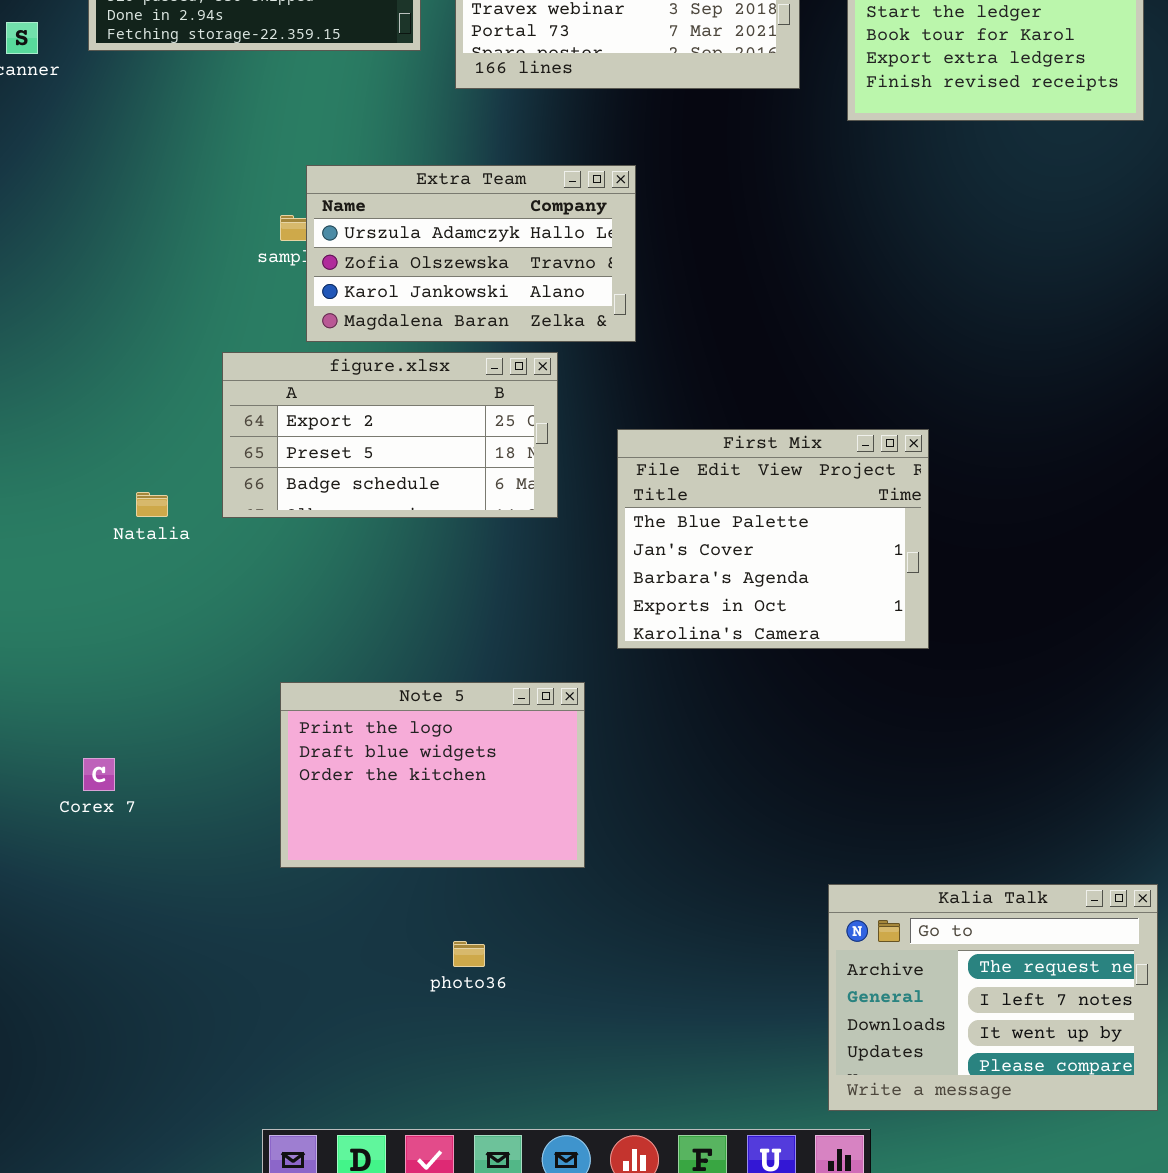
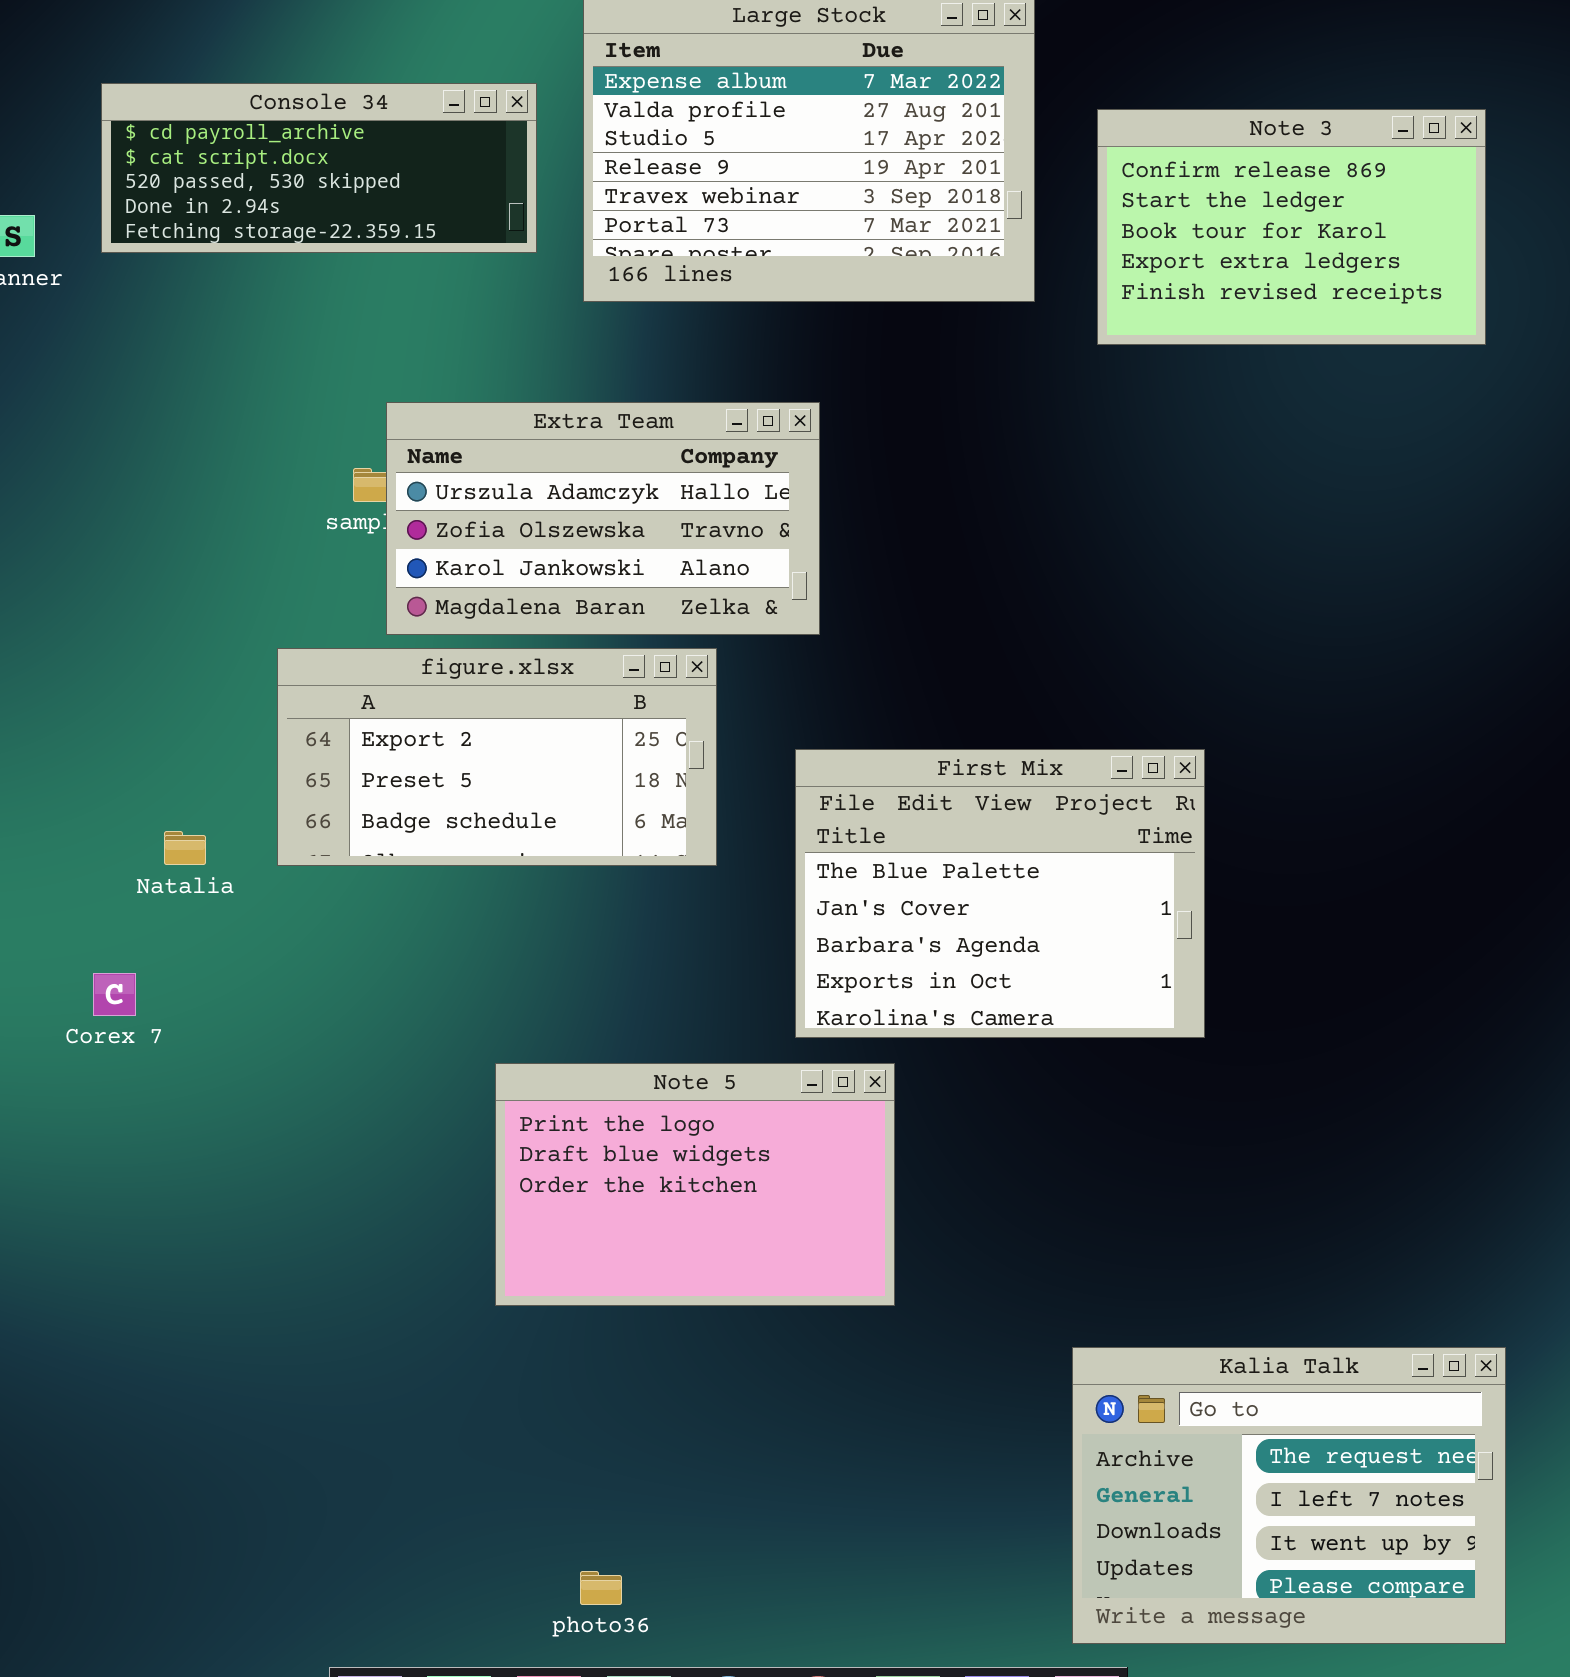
Note 5: [280,682,585,868] -> [495,1063,895,1306], moved
Corex 7: [83,758,115,791] -> [93,973,136,1016], moved
photo36: [453,941,485,967] -> [580,1571,622,1605], moved

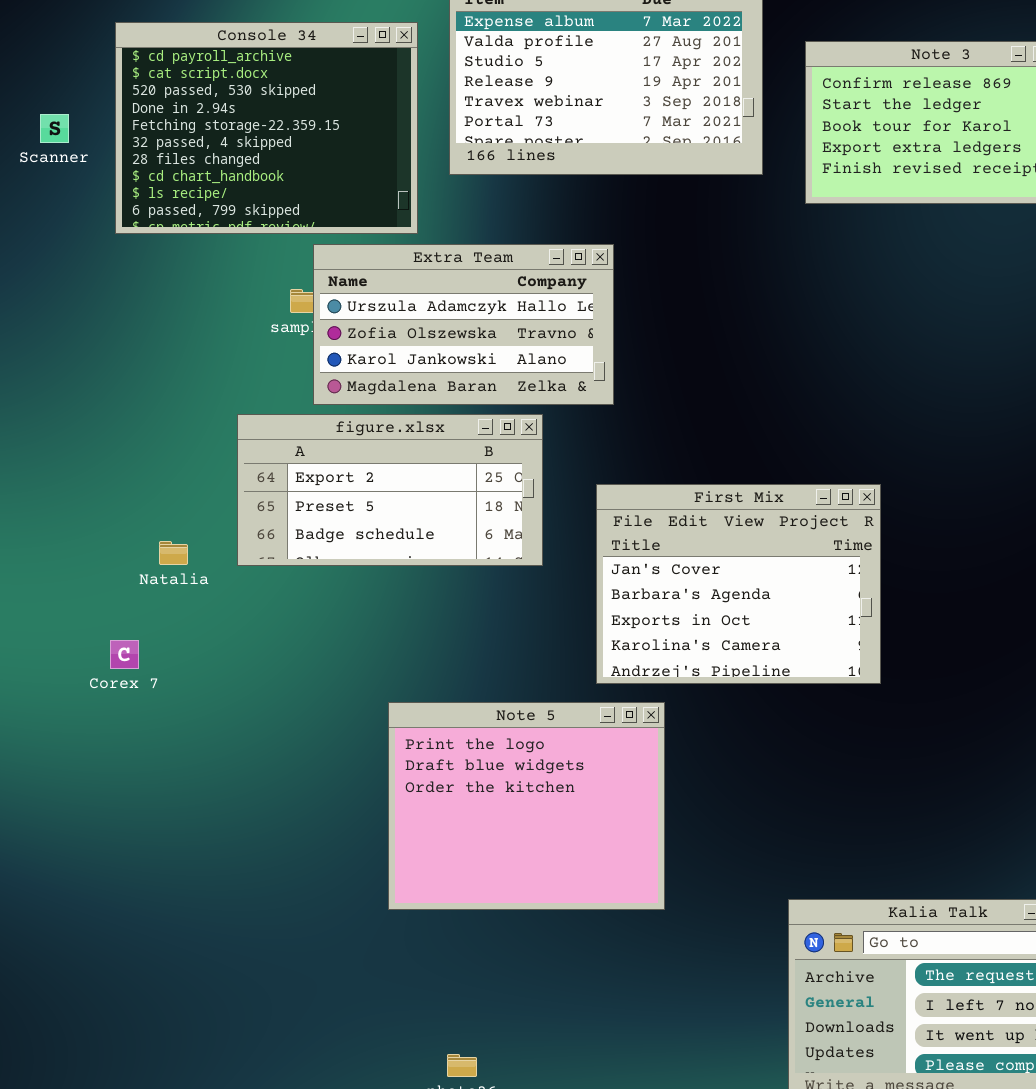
Console 34: [101,83,537,253] -> [115,22,418,234], resized
First Mix: [795,749,1205,1038] -> [596,484,881,684], scrolled down 1 row
Note 5: [495,1063,895,1306] -> [388,702,665,910], resized

